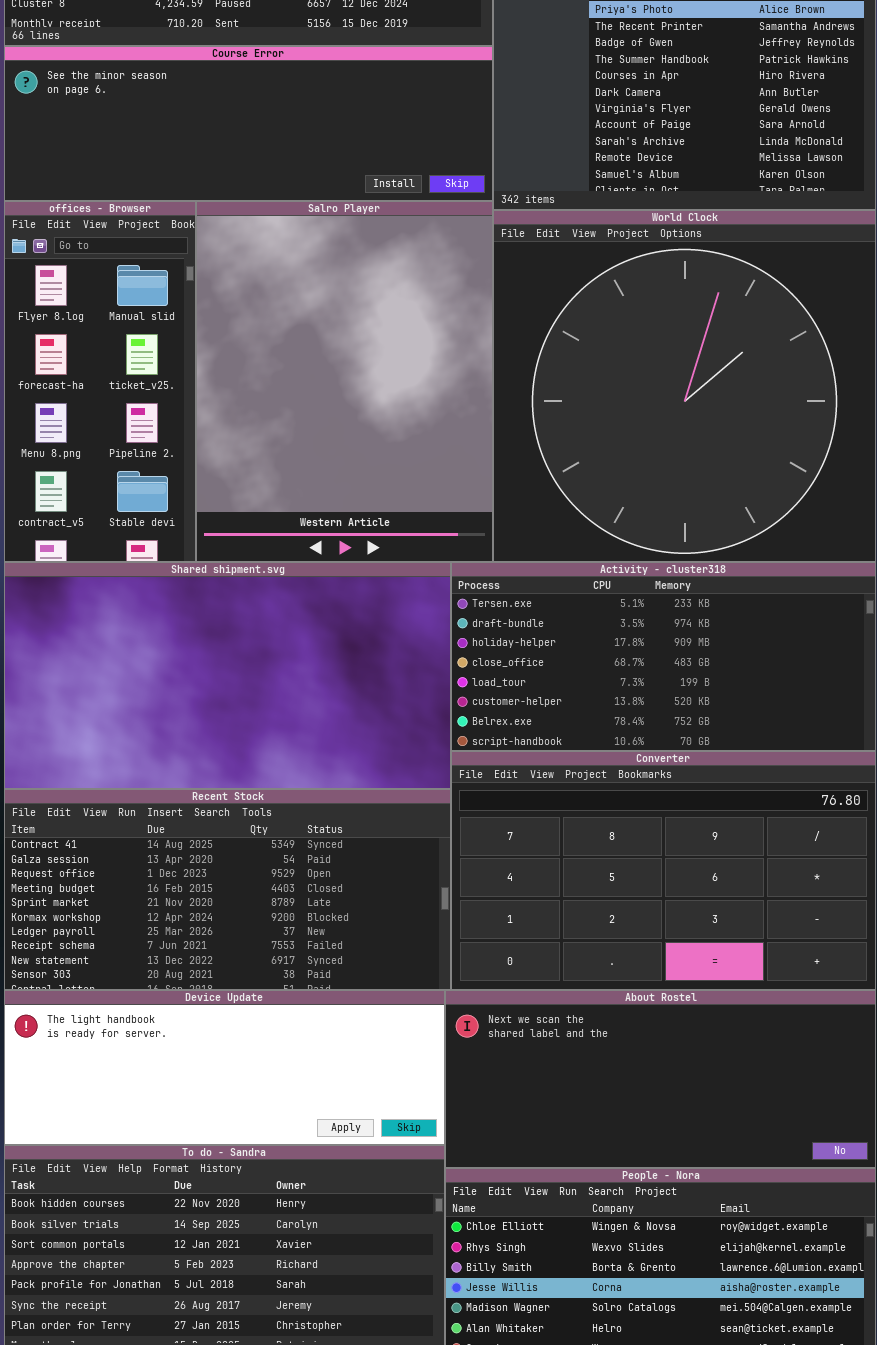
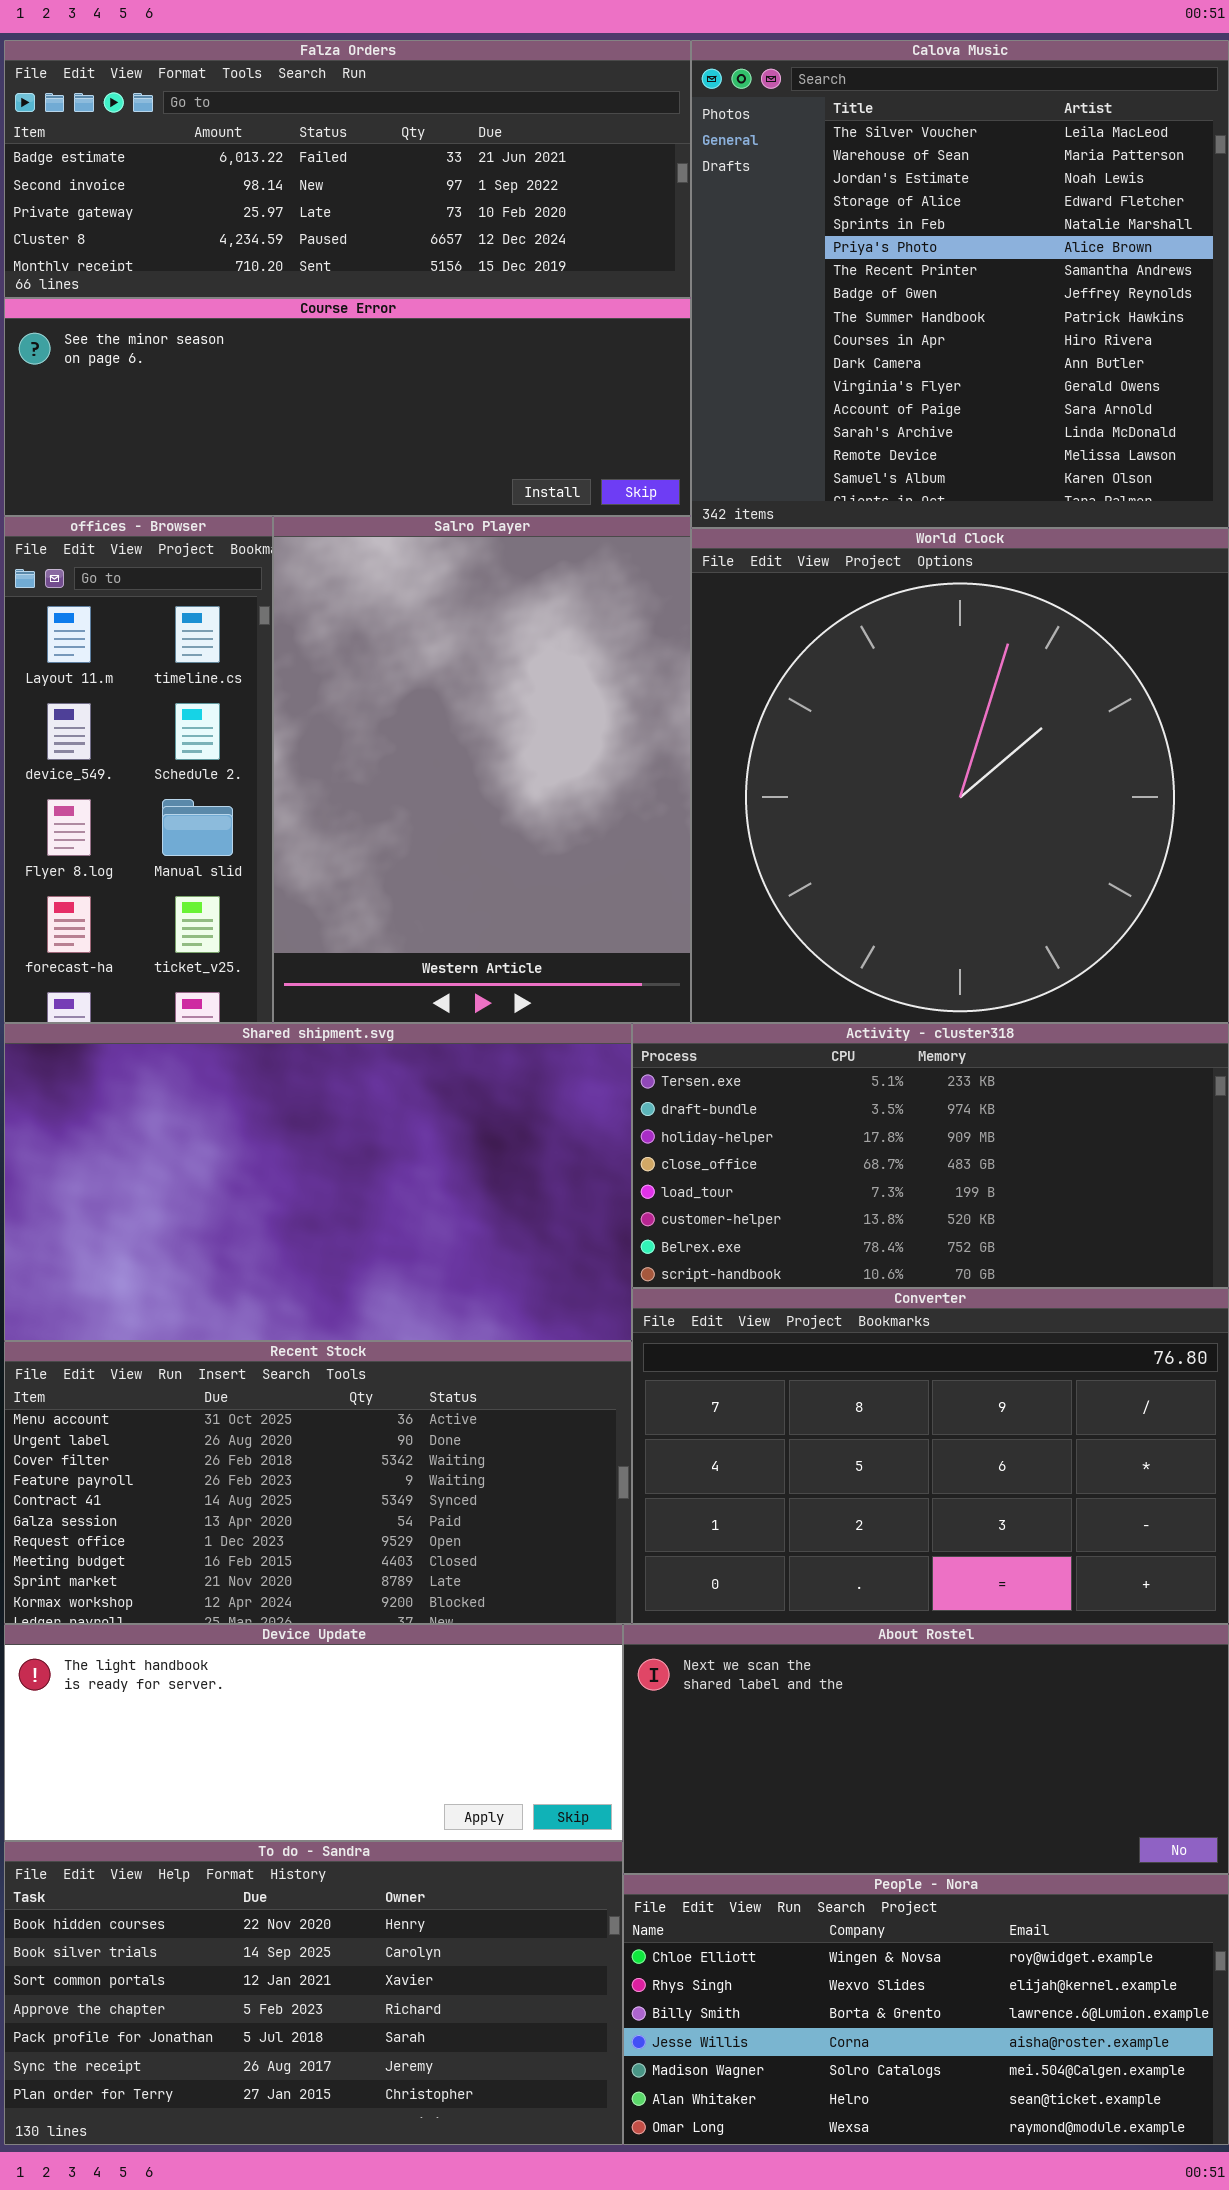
offices - Browser: [4,201,196,562] -> [4,516,273,1023], scrolled up 2 rows
Recent Stock: [4,789,451,990] -> [4,1341,632,1624], scrolled up 4 rows

